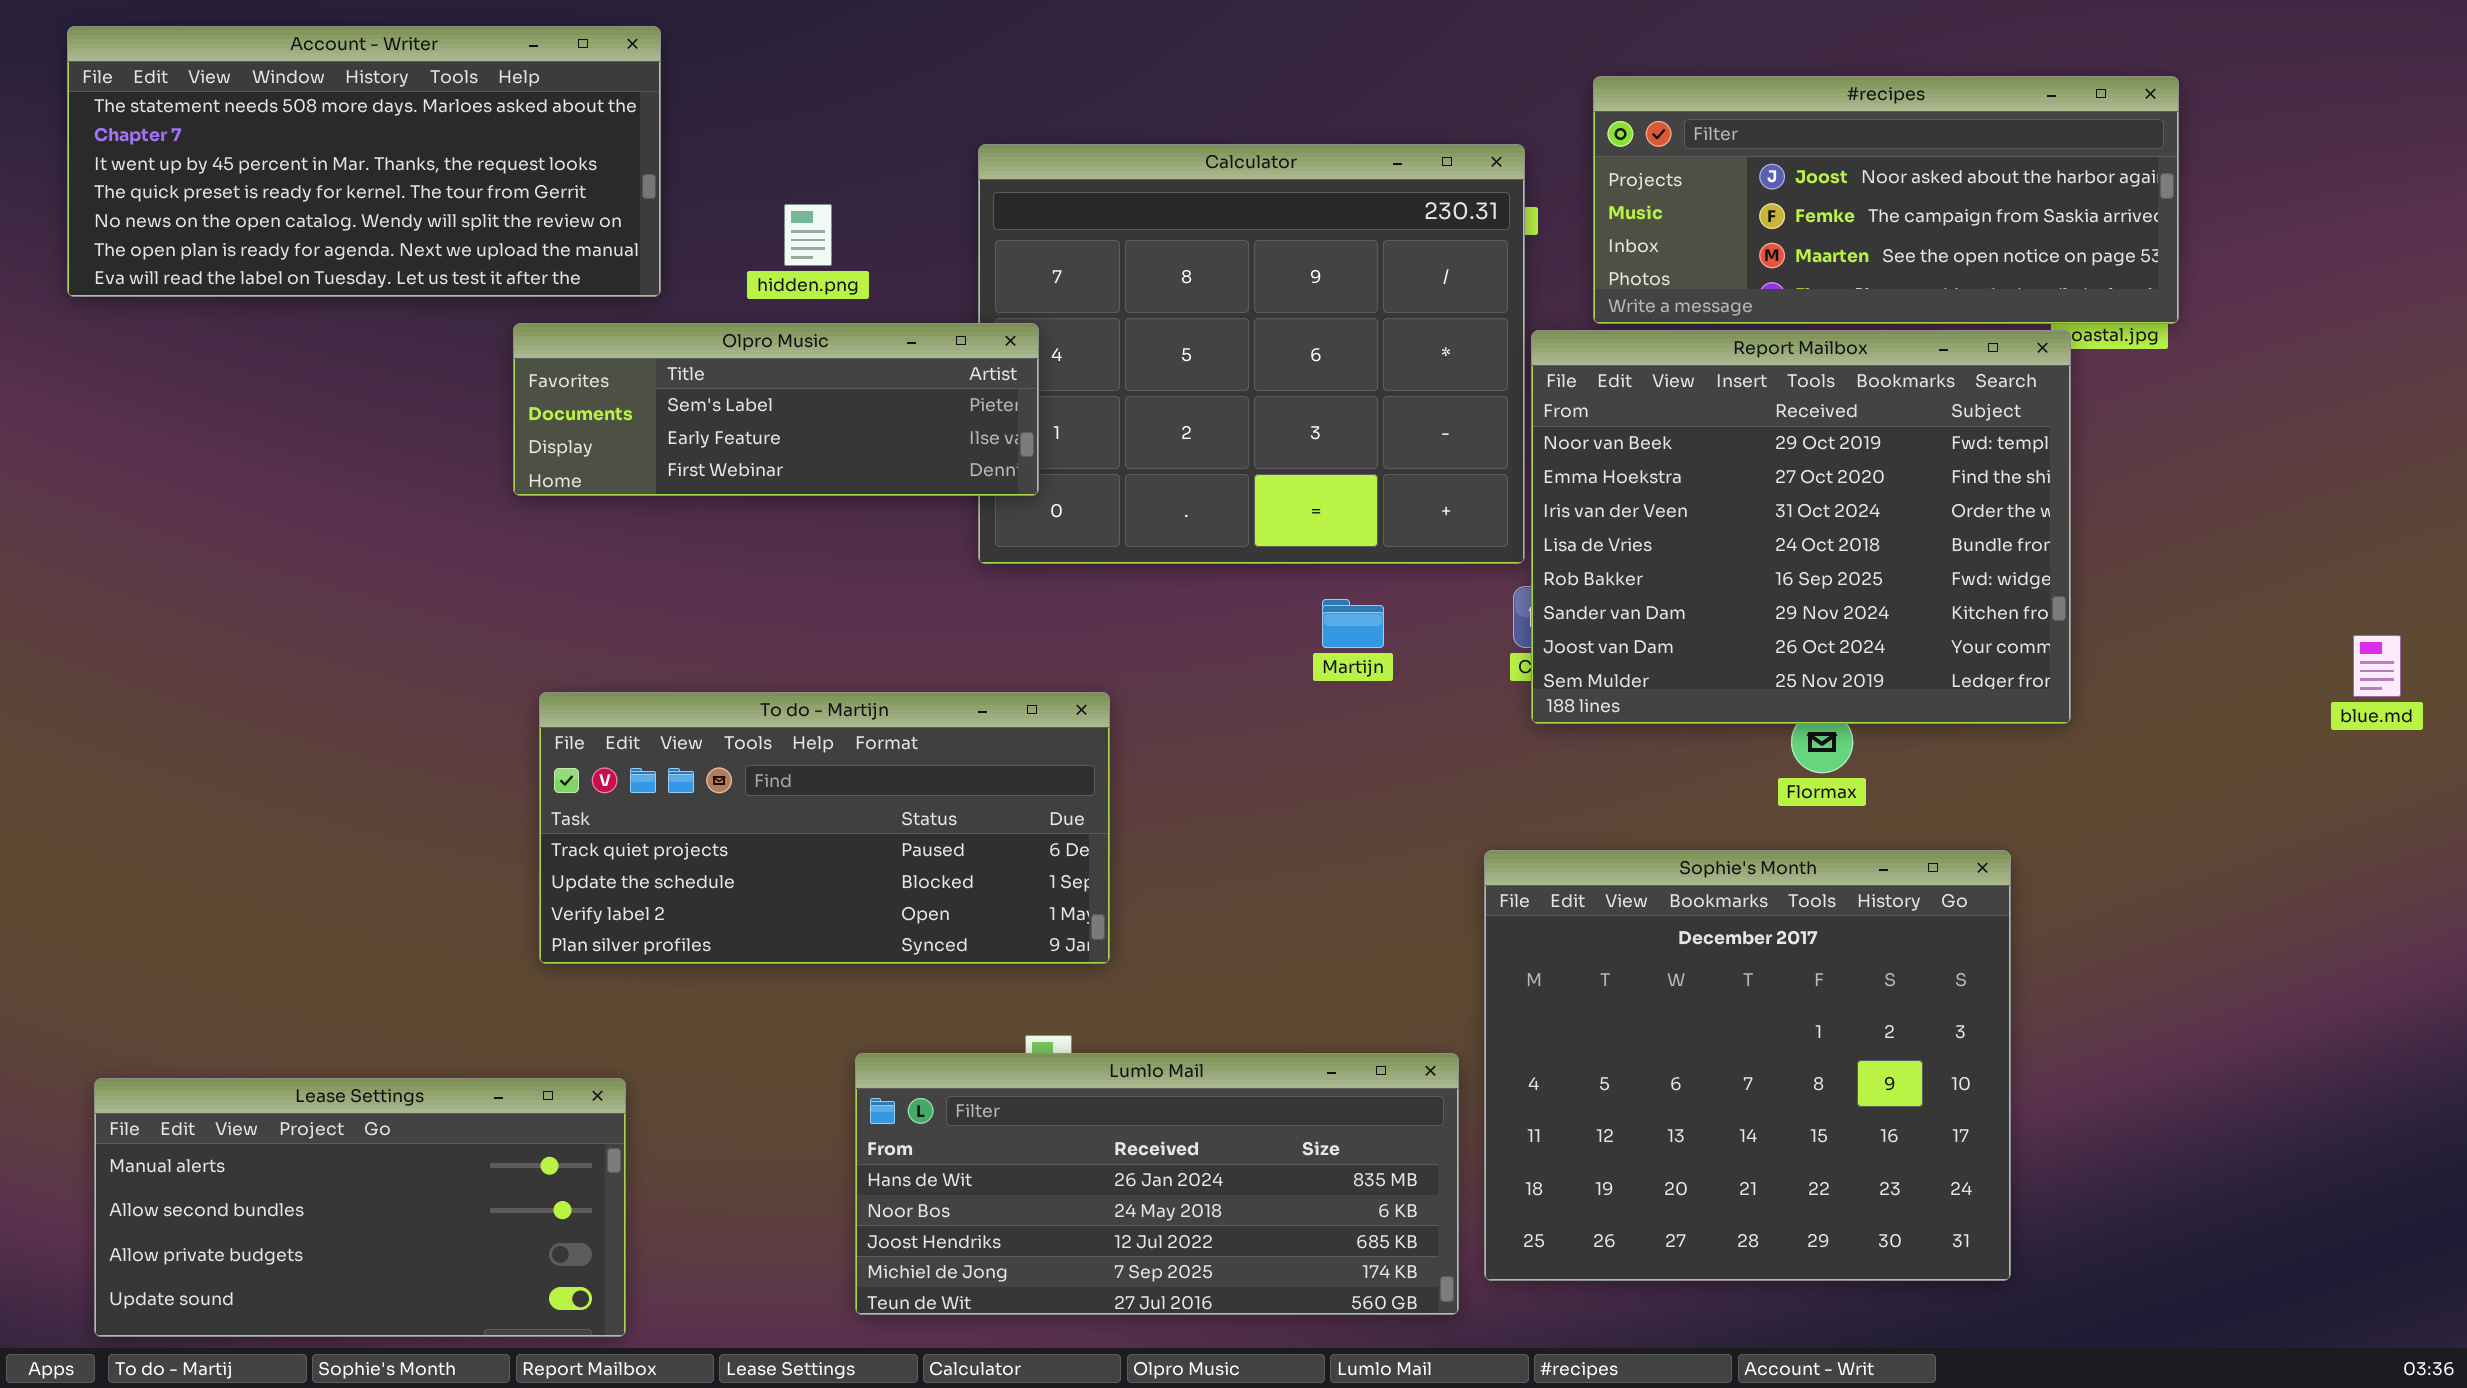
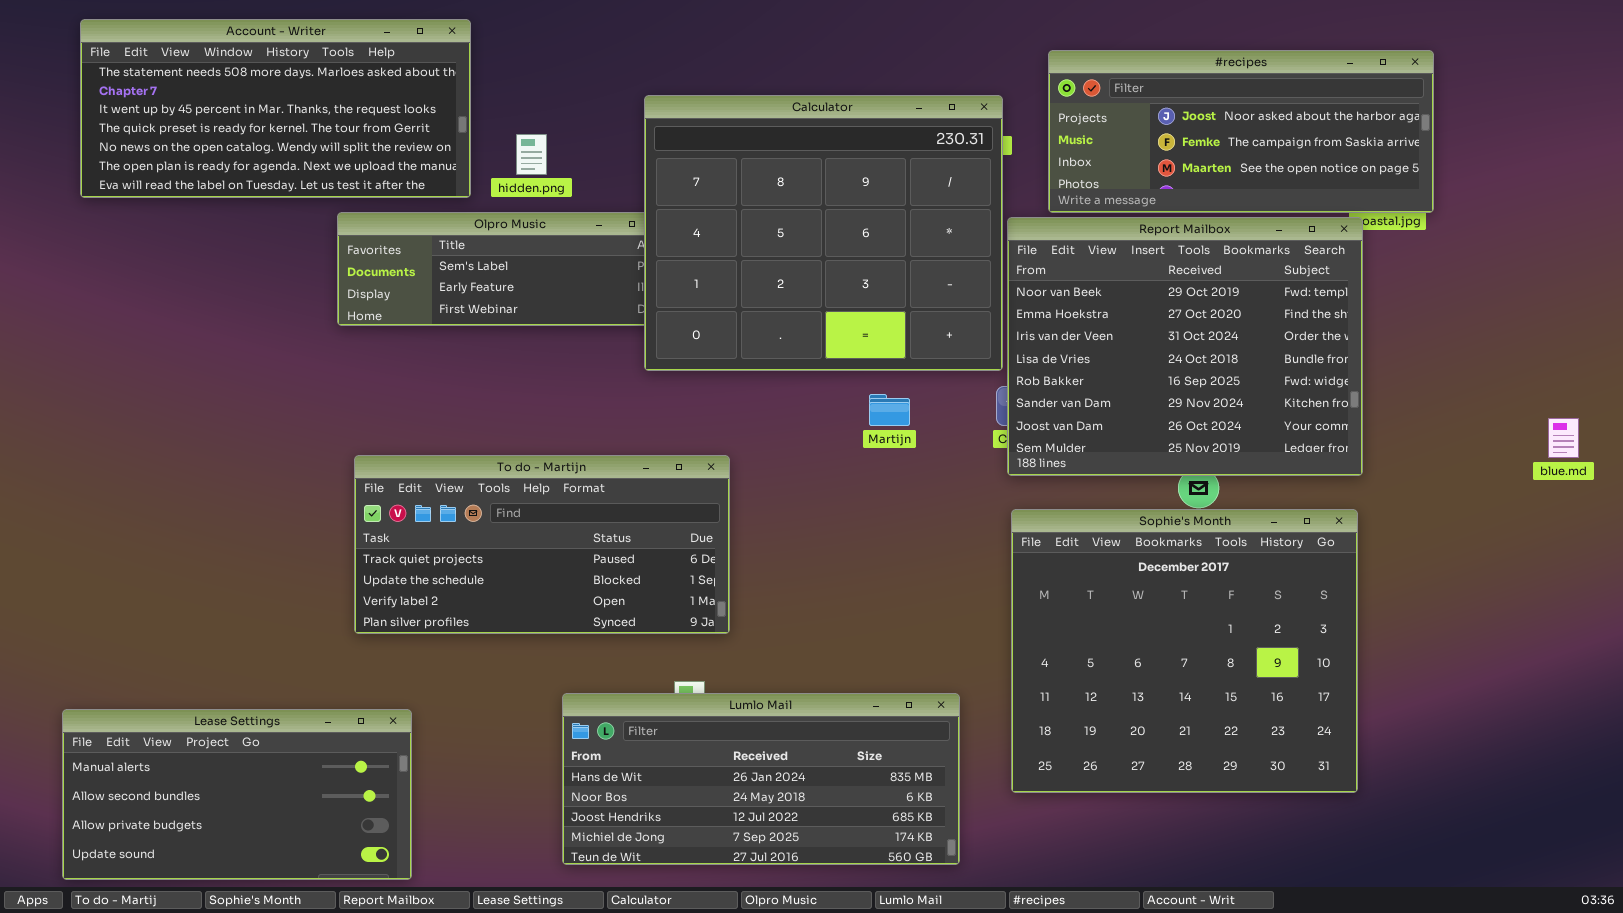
Account - Writer: [67,26,661,297] -> [80,19,471,198], moved
Calculator: [978,144,1525,564] -> [644,95,1003,371], raised
Sophie's Month: [1484,850,2011,1281] -> [1011,509,1358,793], moved

